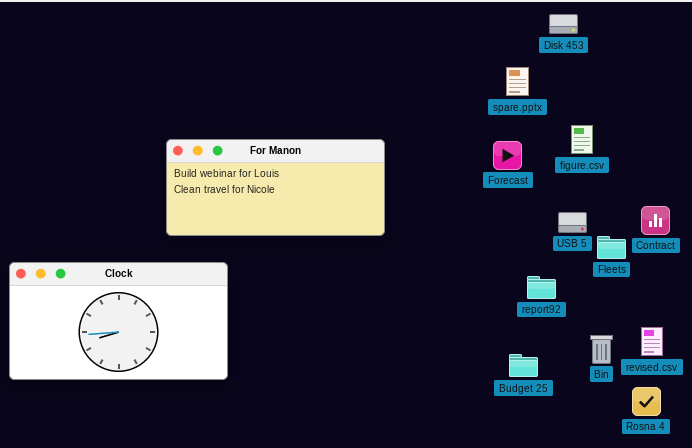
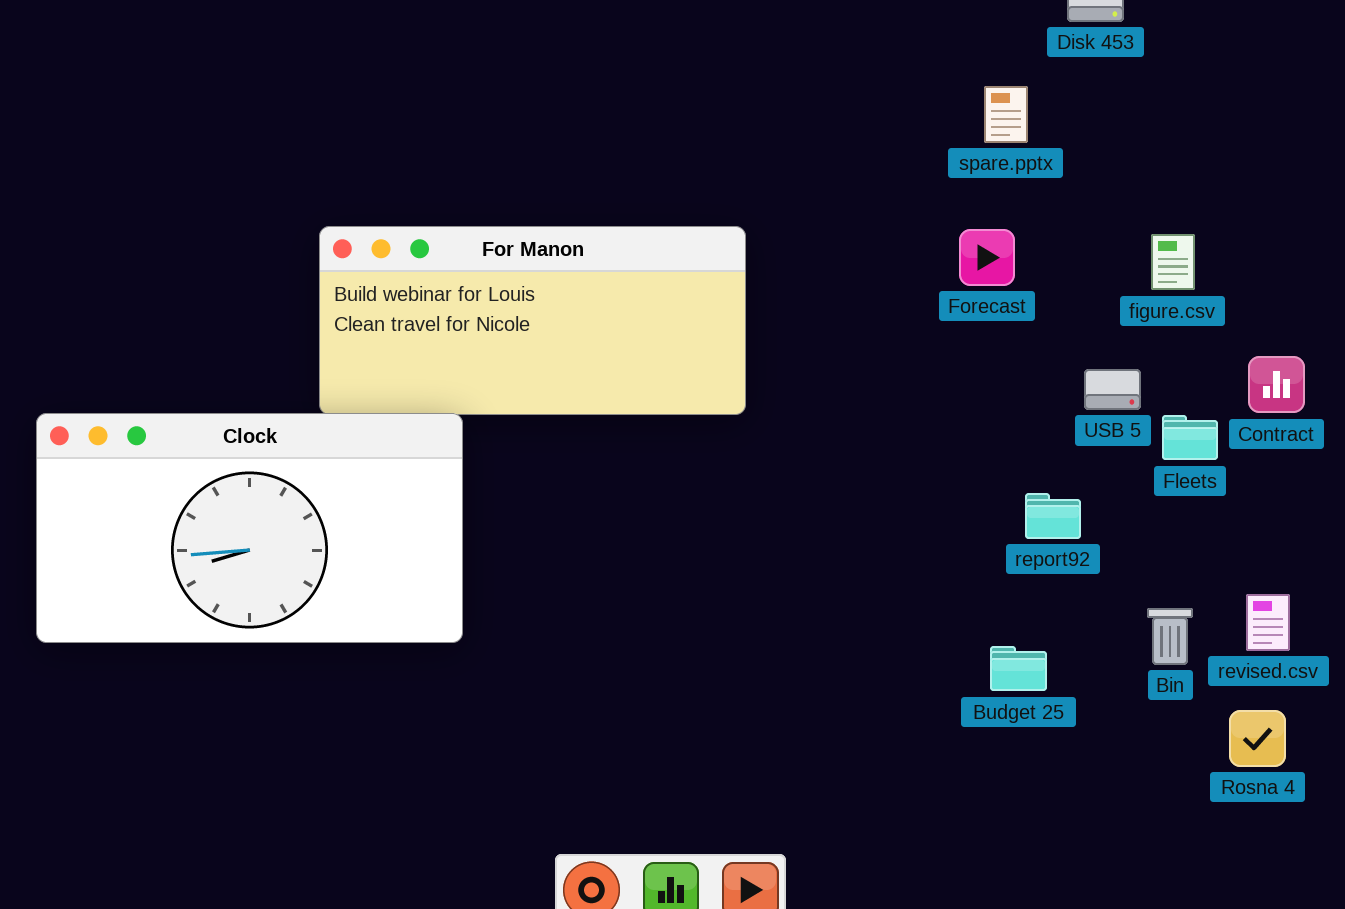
figure.csv: [571,125,593,154] -> [1151,234,1195,290], moved
Clock: [9,262,228,380] -> [36,413,463,643], moved

